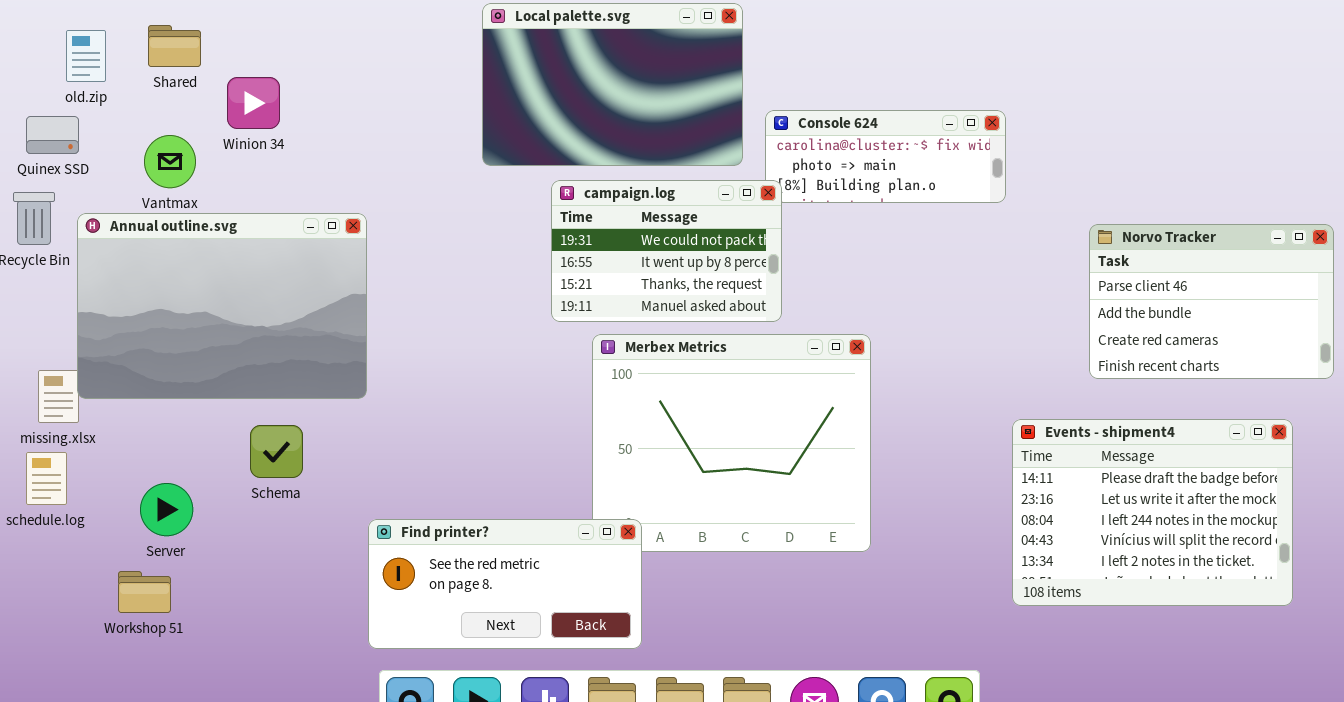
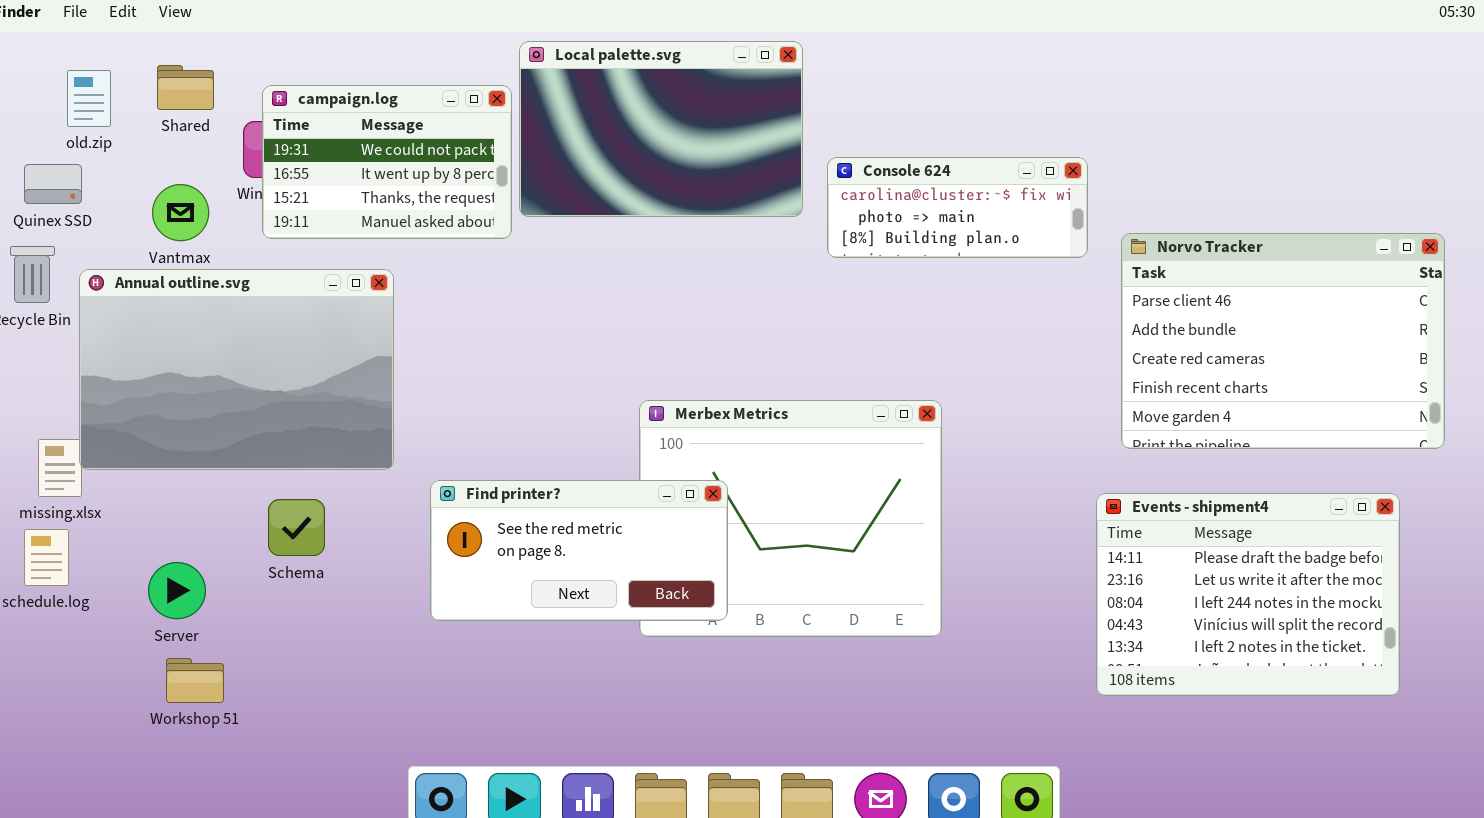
campaign.log: [551,180,782,322] -> [262,85,512,239], moved
Norvo Tracker: [1089,224,1334,379] -> [1121,233,1445,449], resized
Find printer?: [368,519,642,649] -> [430,480,728,621], moved
Workshop 51: [118,571,171,613] -> [166,658,224,703], moved

